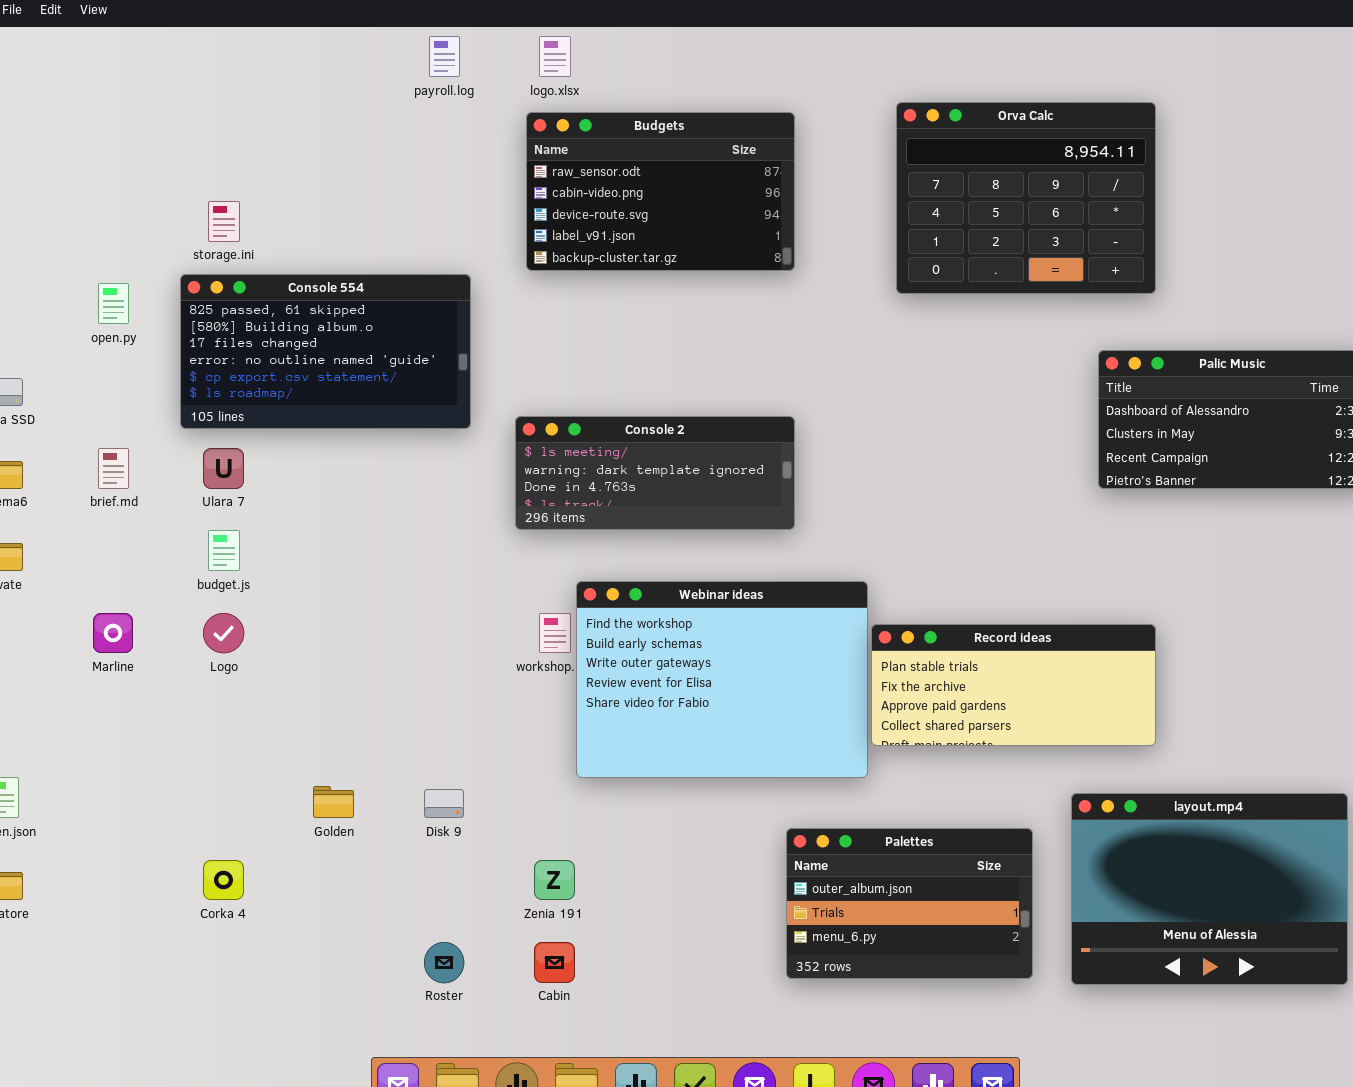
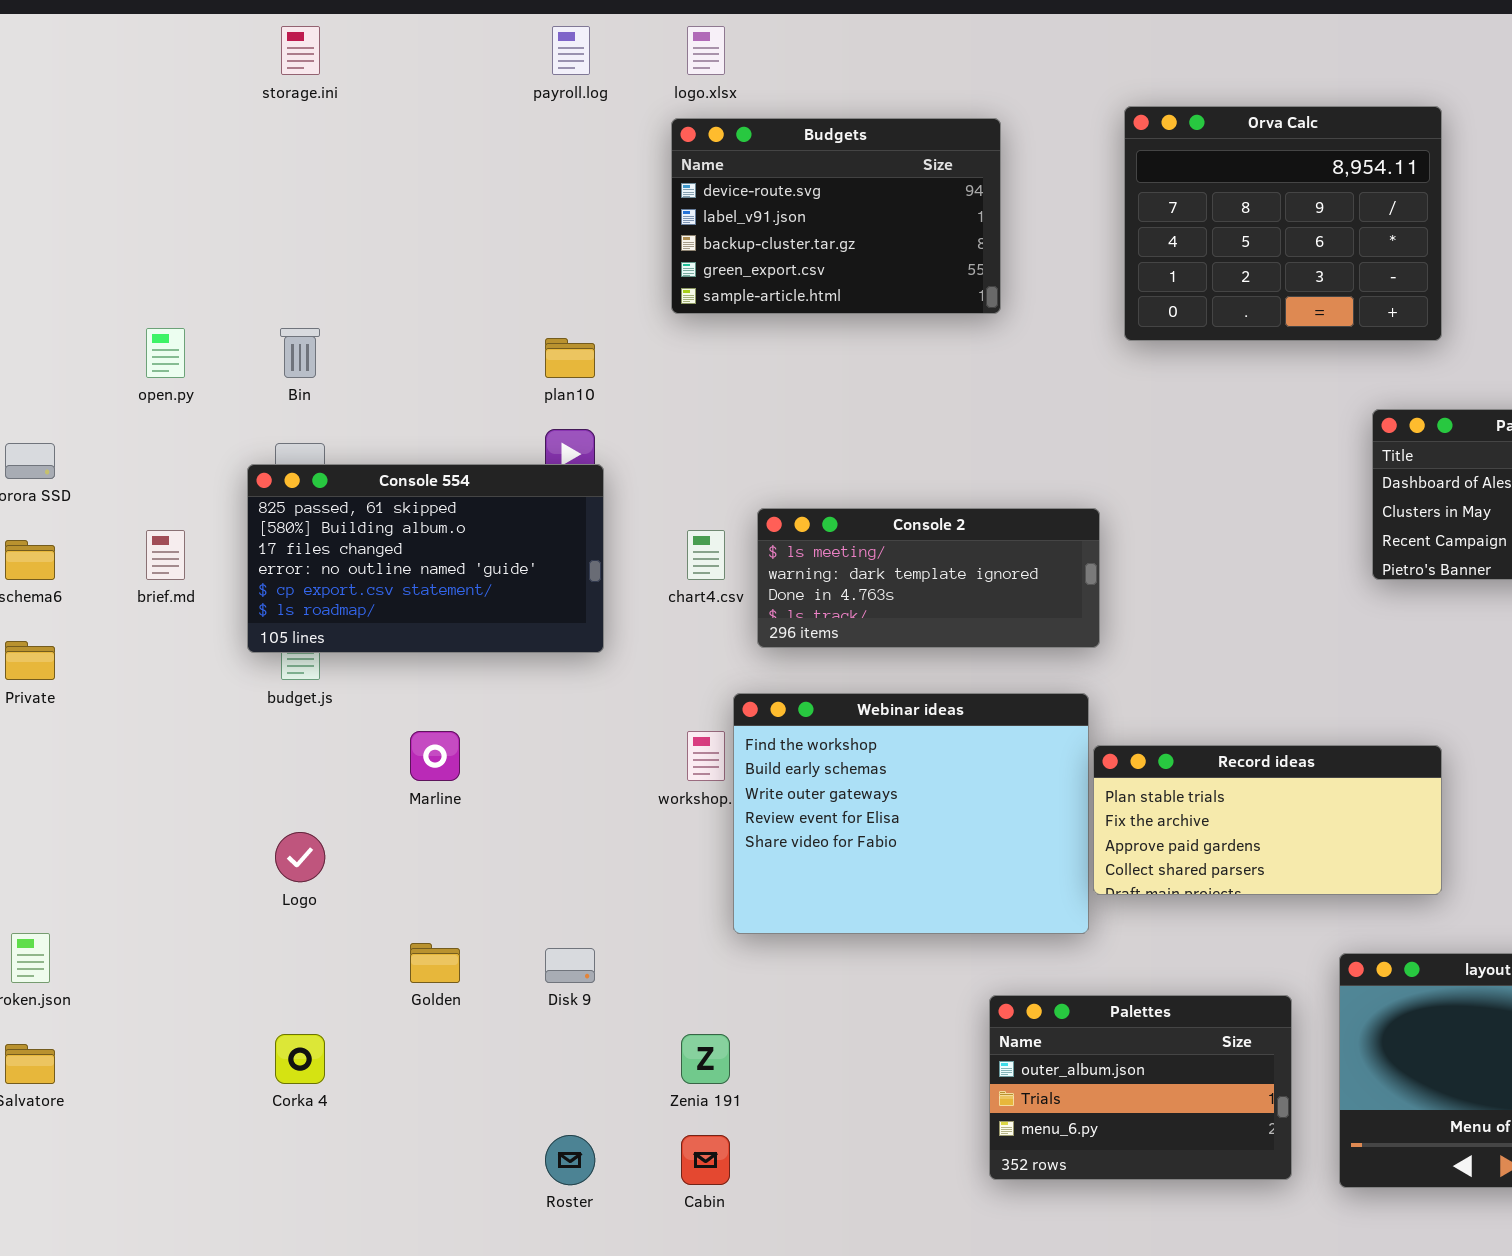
Budgets: [526,112,795,271] -> [671,118,1001,314], scrolled down 2 rows
storage.ini: [208,201,240,242] -> [281,26,320,75], moved
Console 554: [180,274,471,429] -> [247,464,604,653], moved
Console 2: [515,416,795,530] -> [757,508,1100,648], moved
Marline: [93,613,133,653] -> [410,731,460,781], moved
Logo: [203,613,244,653] -> [275,832,325,882], moved

